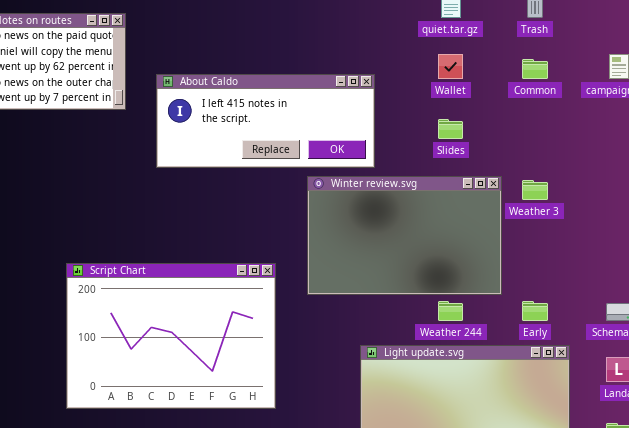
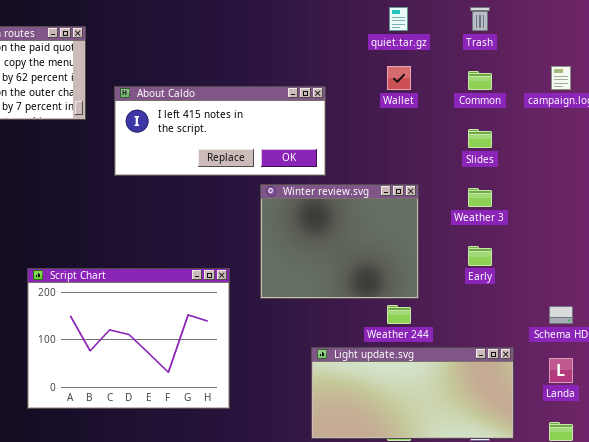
Slides: [438,119,463,139] -> [468,129,492,148], moved
Winter review.svg: [307,176,502,295] -> [260,184,419,299], resized
Early: [522,301,548,321] -> [468,246,492,266], moved

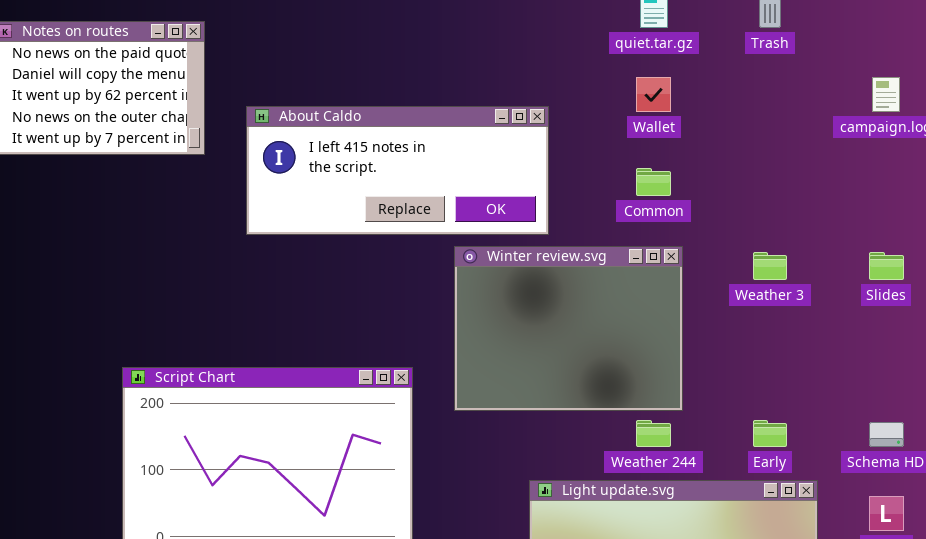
Common: [468,71,492,90] -> [636,168,671,196], moved
Slides: [468,129,492,148] -> [869,252,904,280], moved
Early: [468,246,492,266] -> [753,420,787,447], moved

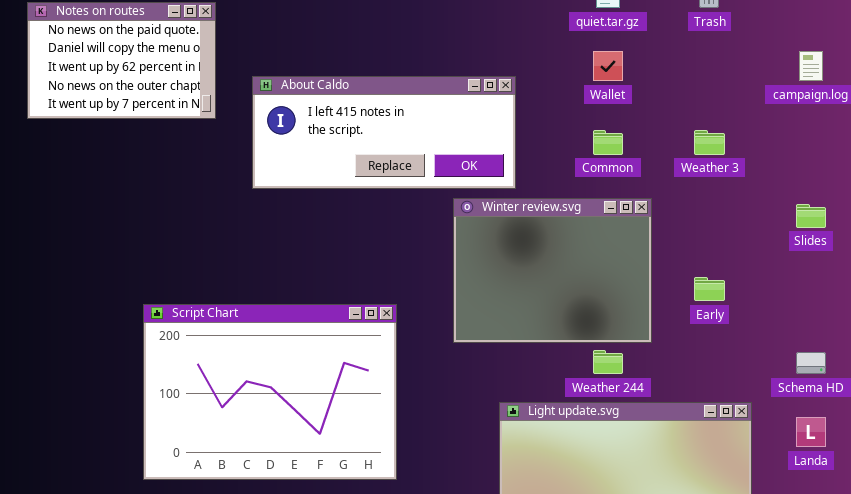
Winter review.svg: [454,246,683,411] -> [453,198,652,343], moved
Weather 3: [753,252,787,280] -> [694,130,725,155], moved
Early: [753,420,787,447] -> [694,277,725,301], moved

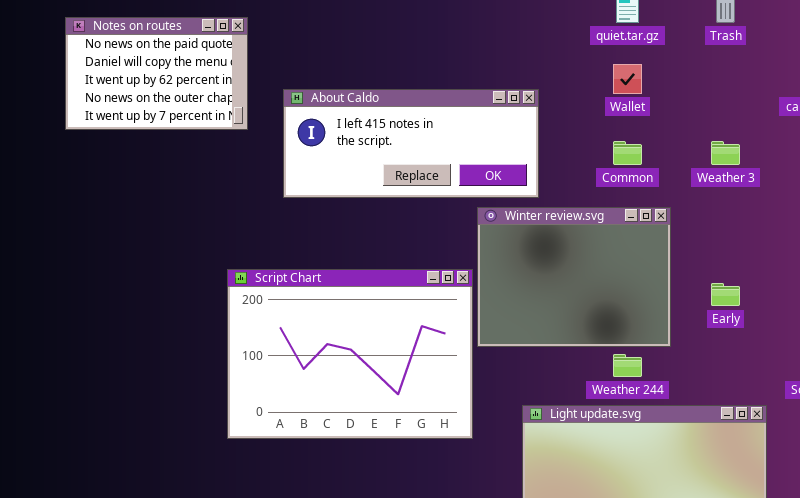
Script Chart: [143,304,397,480] -> [227,269,473,439], moved

